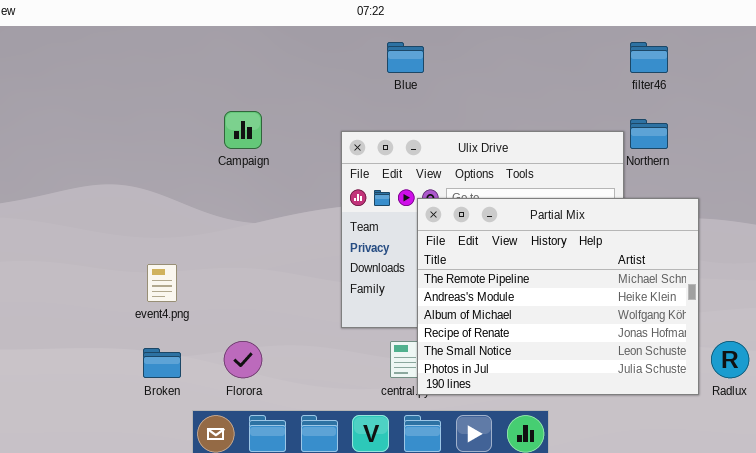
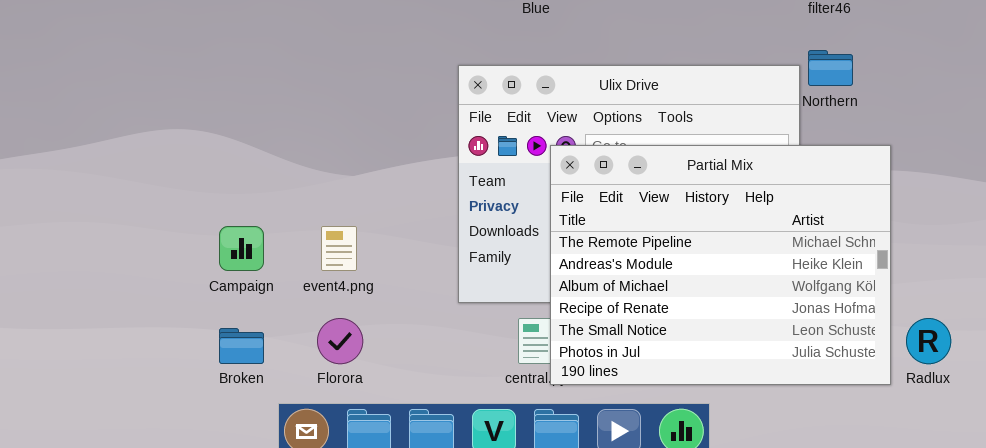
Campaign: [224,111,262,149] -> [219,226,264,271], moved
event4.png: [147,264,177,302] -> [321,226,357,271], moved

